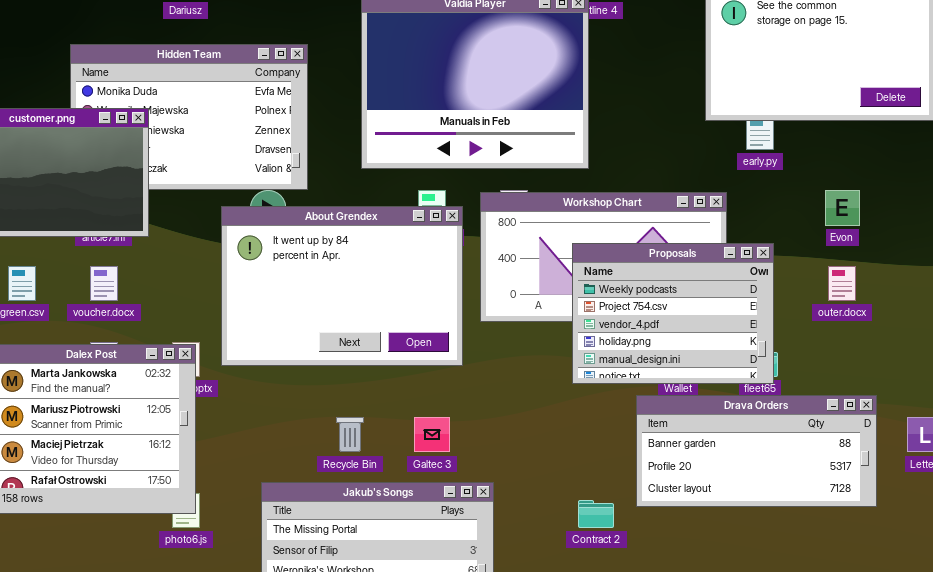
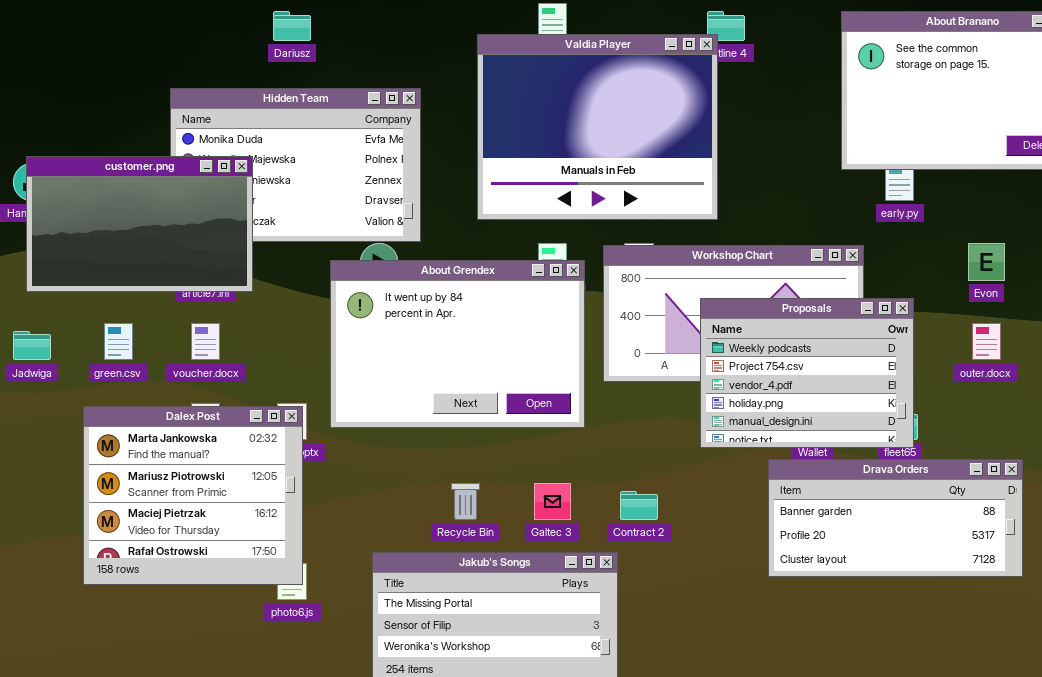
Contract 2: [578,500,614,528] -> [620,491,658,520], moved

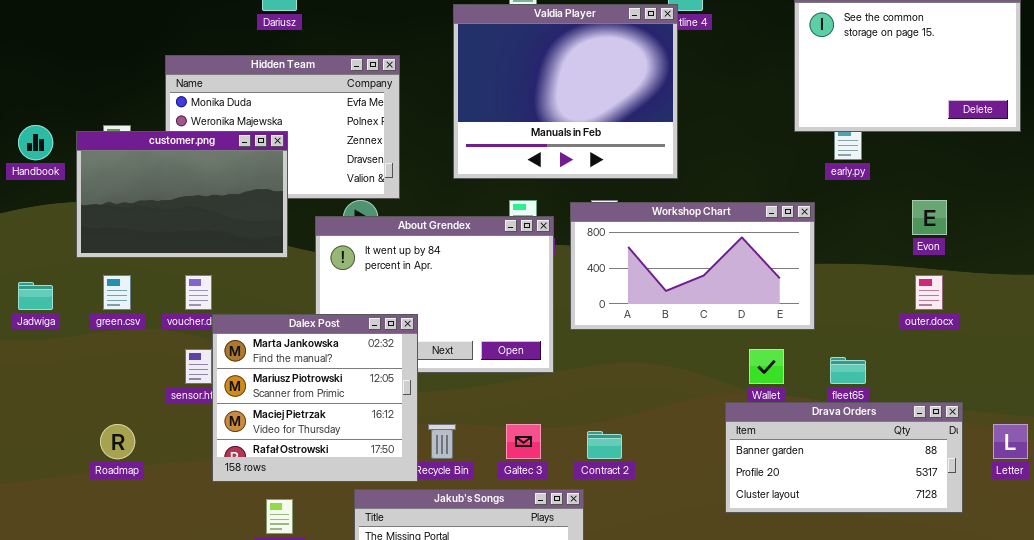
customer.png: [26,156,253,292] -> [76,131,288,258], moved
Proposals: [700,298,914,448] -> none, closed
Dalex Post: [83,406,303,585] -> [212,314,418,482], moved

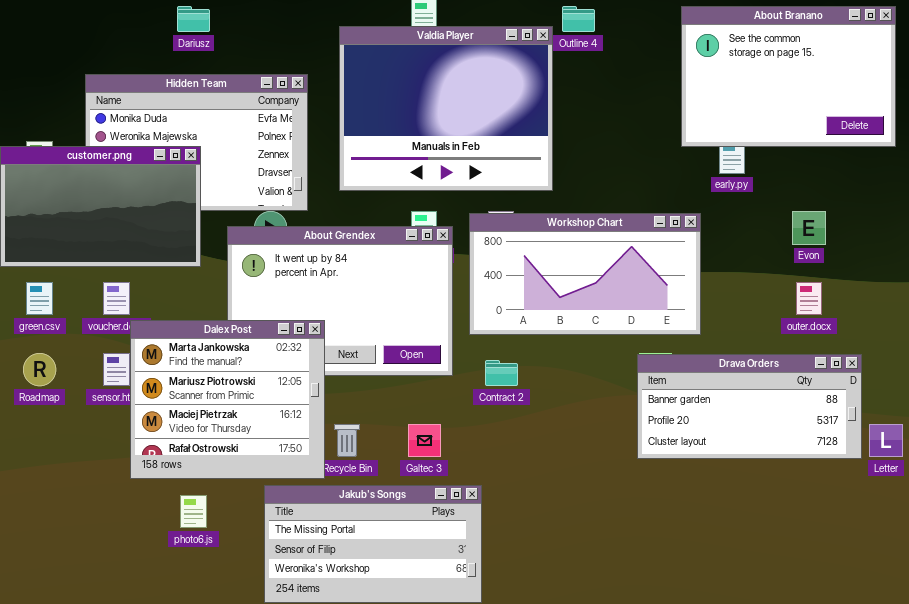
Valdia Player: [453,4,678,179] -> [339,26,553,191], moved
Drava Orders: [725,402,963,513] -> [637,354,862,459], moved
Roadmap: [100,424,135,459] -> [23,353,56,386], moved
Contract 2: [587,431,622,459] -> [485,360,518,386], moved

